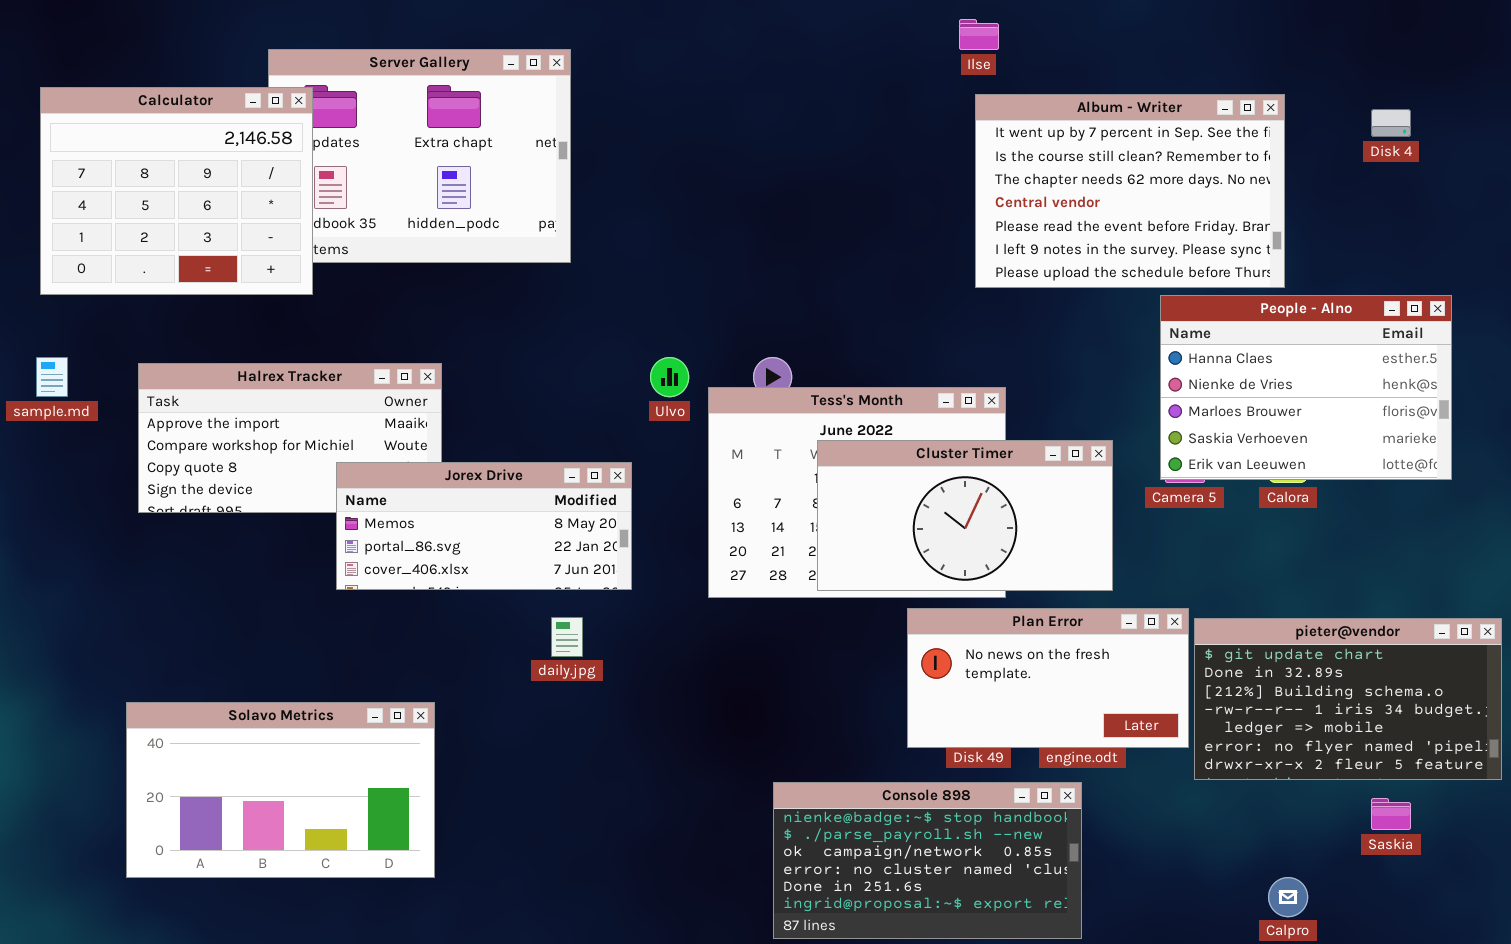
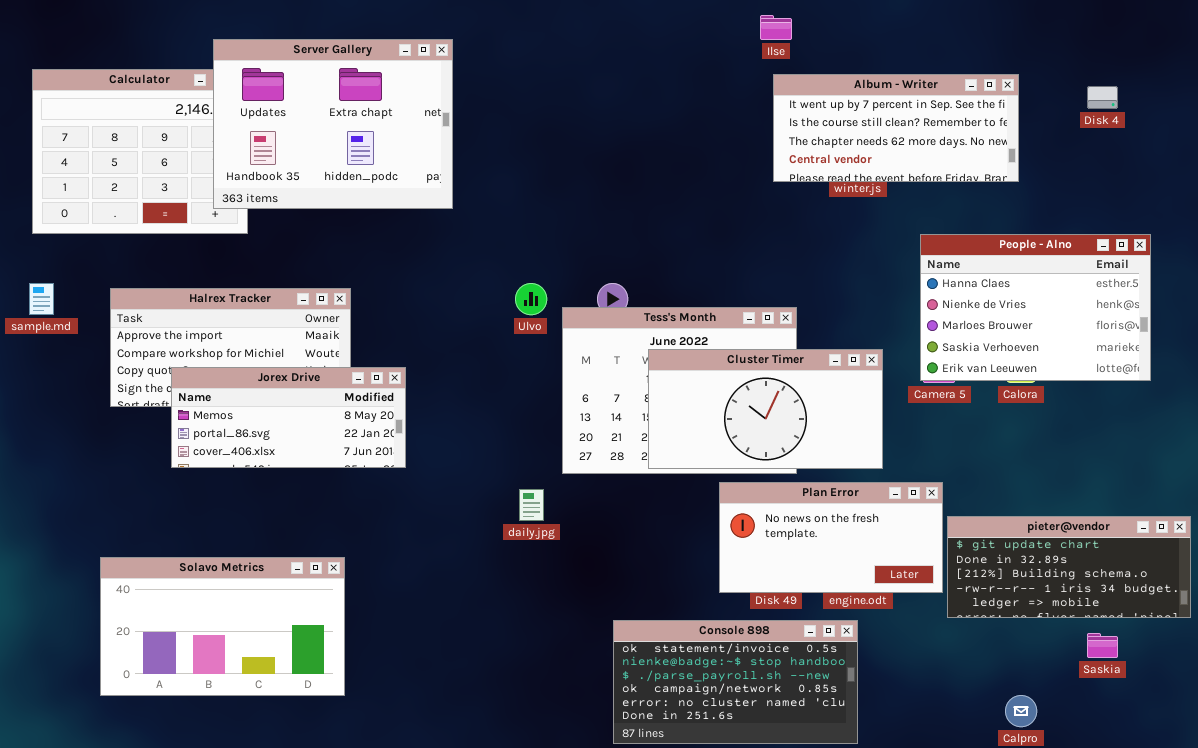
Server Gallery: [268,49,571,263] -> [213,39,453,209], raised
Album - Writer: [975,94,1285,288] -> [773,74,1019,182], resized
Jorex Drive: [336,462,632,590] -> [171,367,406,468], moved
daily.jpg: [551,617,583,657] -> [519,489,544,521], moved
pieter@vendor: [1194,618,1502,780] -> [947,516,1191,618], resized
Console 898: [773,782,1082,939] -> [613,620,858,744], scrolled up 1 row

